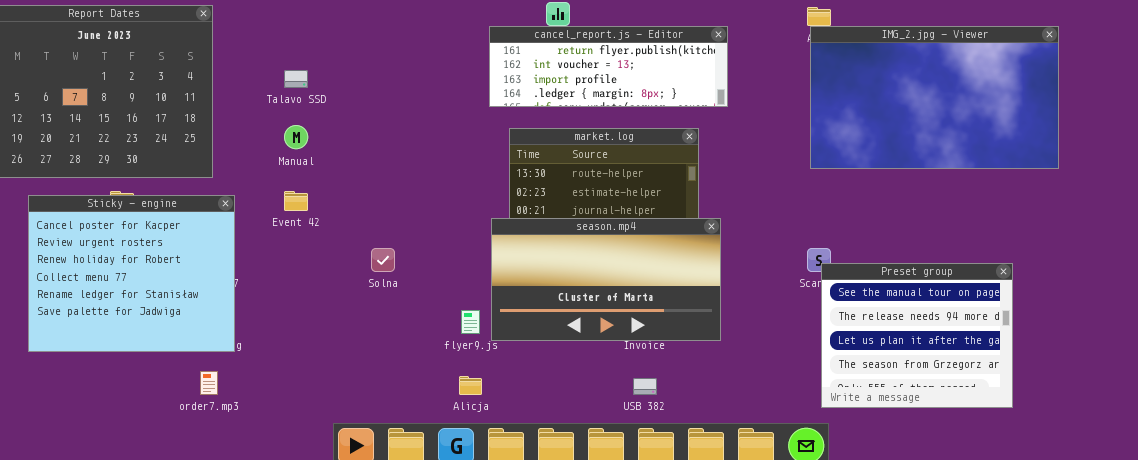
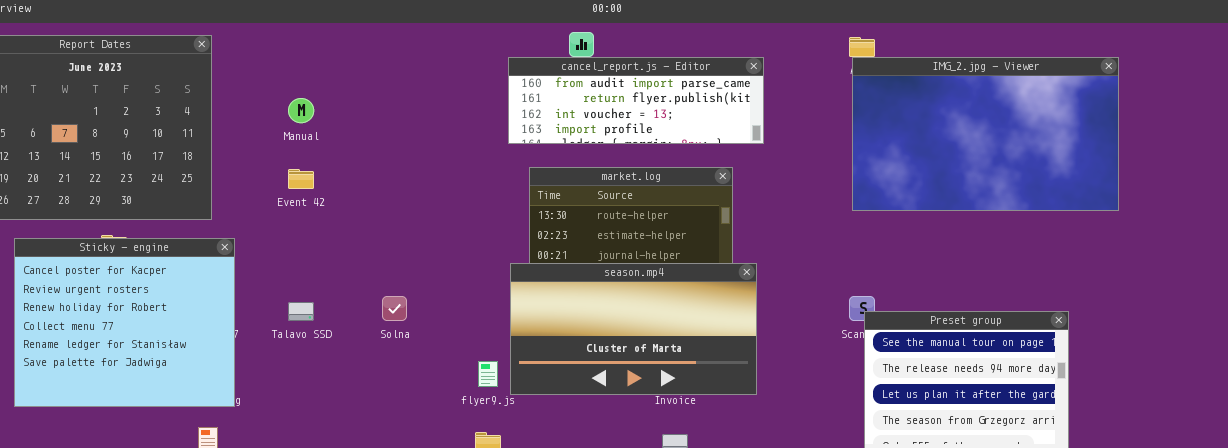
cancel_report.js - Editor: [489,26,728,107] -> [508,57,764,144], scrolled up 1 row
Talavo SSD: [284,70,308,88] -> [288,302,314,321], moved
Manual: [284,125,308,149] -> [288,98,314,123], moved
Event 42: [284,191,308,211] -> [288,169,314,189], moved

